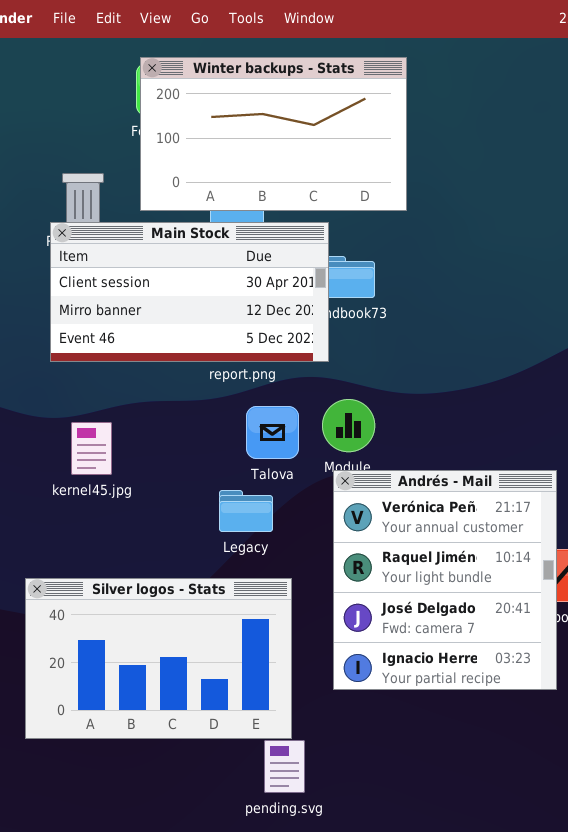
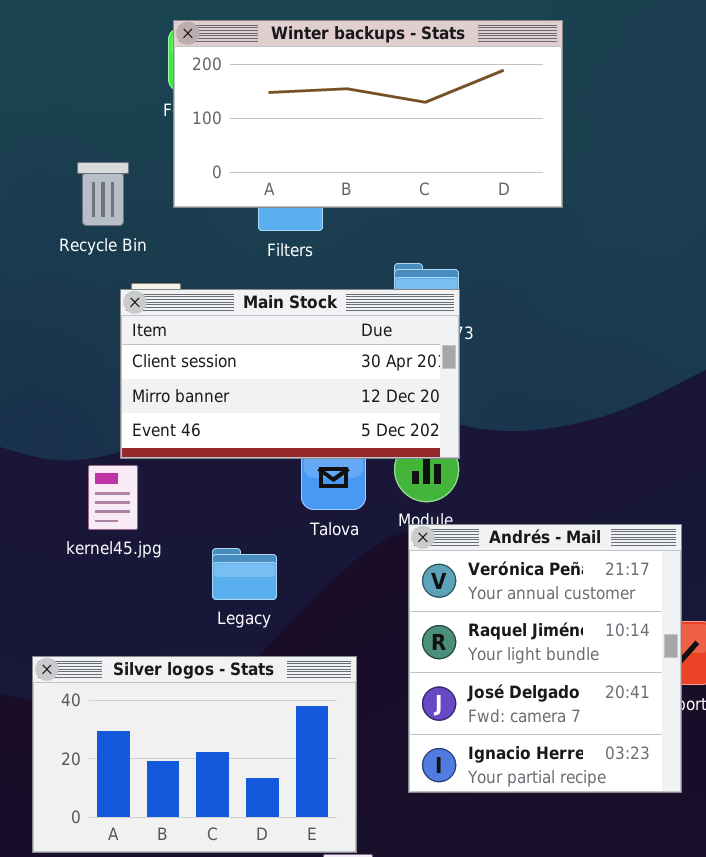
Winter backups - Stats: [140,57,407,211] -> [173,20,563,208], resized
Main Stock: [50,222,329,362] -> [120,289,460,459], moved
Legacy: [219,490,273,532] -> [212,548,277,600], moved

